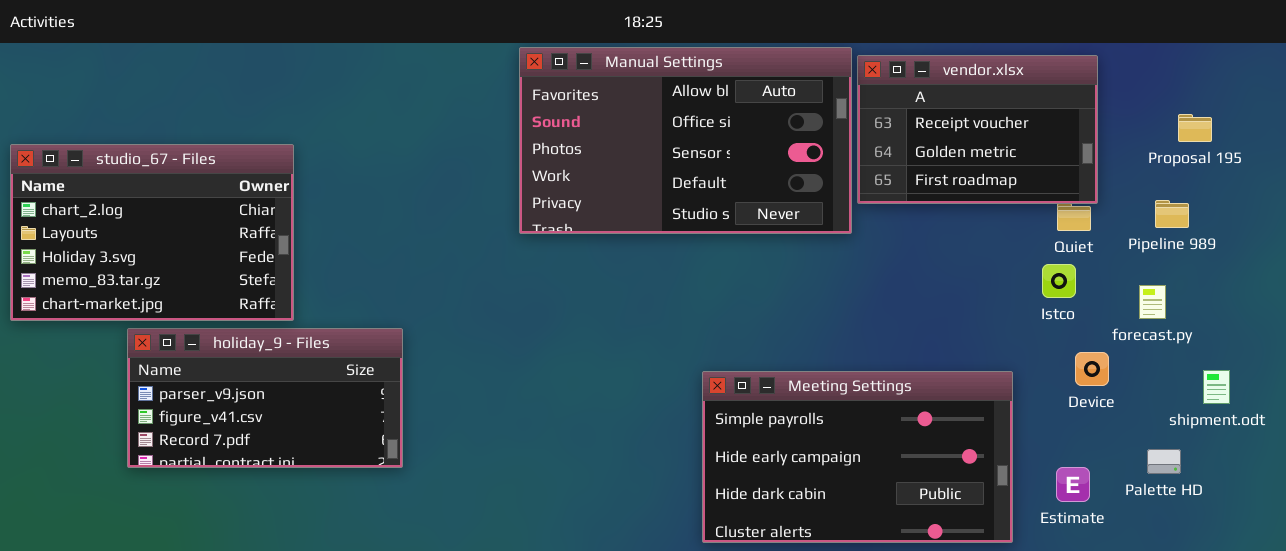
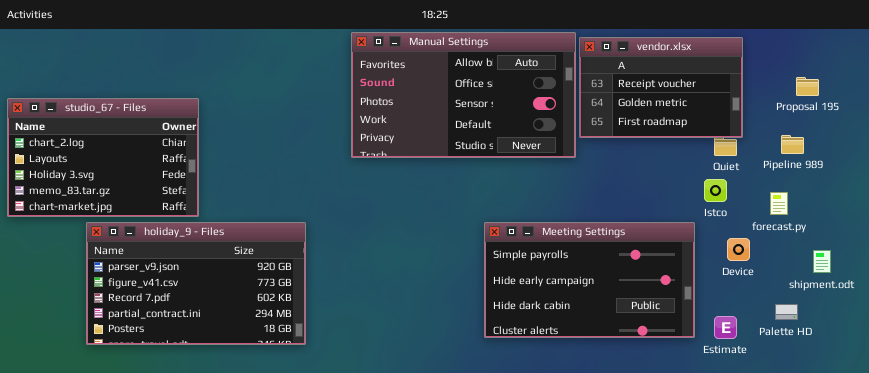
holiday_9 - Files: [127,328,403,468] -> [86,222,306,345], resized
Meeting Settings: [702,371,1013,543] -> [484,222,695,338], moved

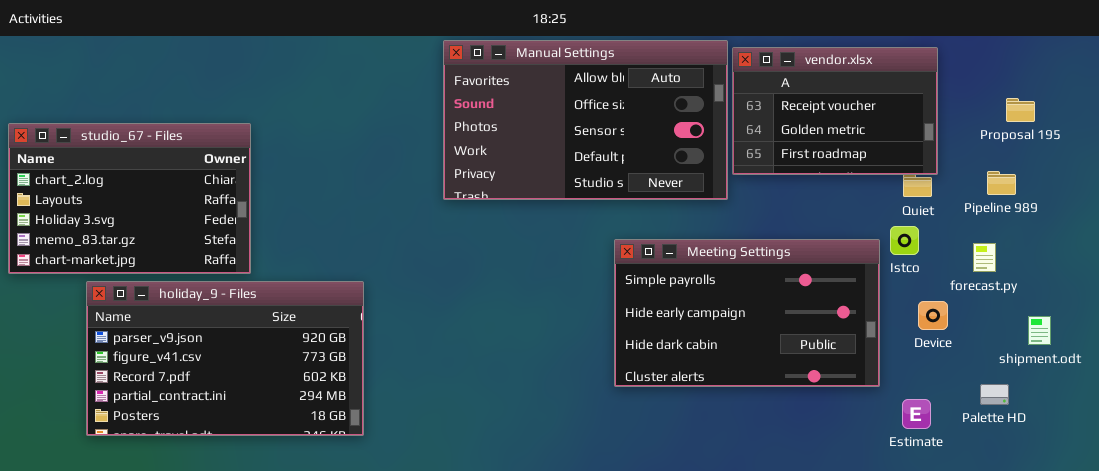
holiday_9 - Files: [86,222,306,345] -> [86,281,364,436], moved
Meeting Settings: [484,222,695,338] -> [614,239,880,387], moved

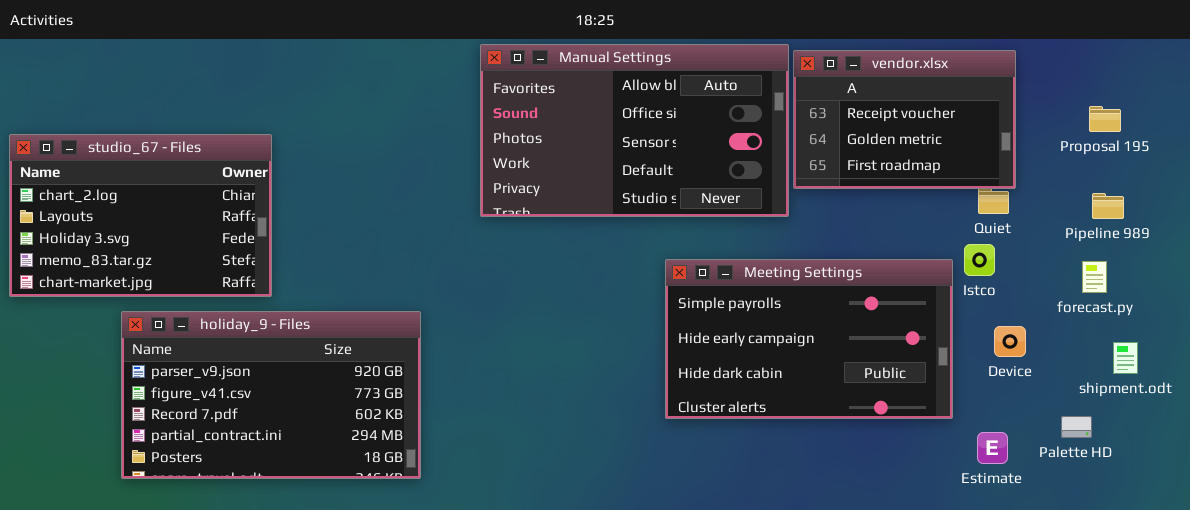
Pipeline 989: [987,171,1016,195] -> [1092,193,1124,219], moved
forecast.py: [973,243,996,272] -> [1082,261,1107,293], moved
holiday_9 - Files: [86,281,364,436] -> [121,311,421,479], moved

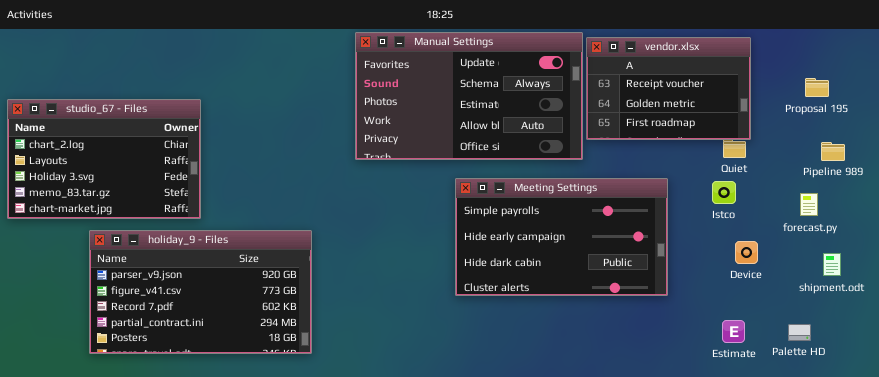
Manual Settings: [480,44,789,217] -> [355,32,583,160], scrolled up 3 rows
Pipeline 989: [1092,193,1124,219] -> [821,142,845,161], moved
Meeting Settings: [665,259,953,419] -> [455,178,668,296], moved
Palette HD: [1061,416,1092,438] -> [788,324,811,341], moved

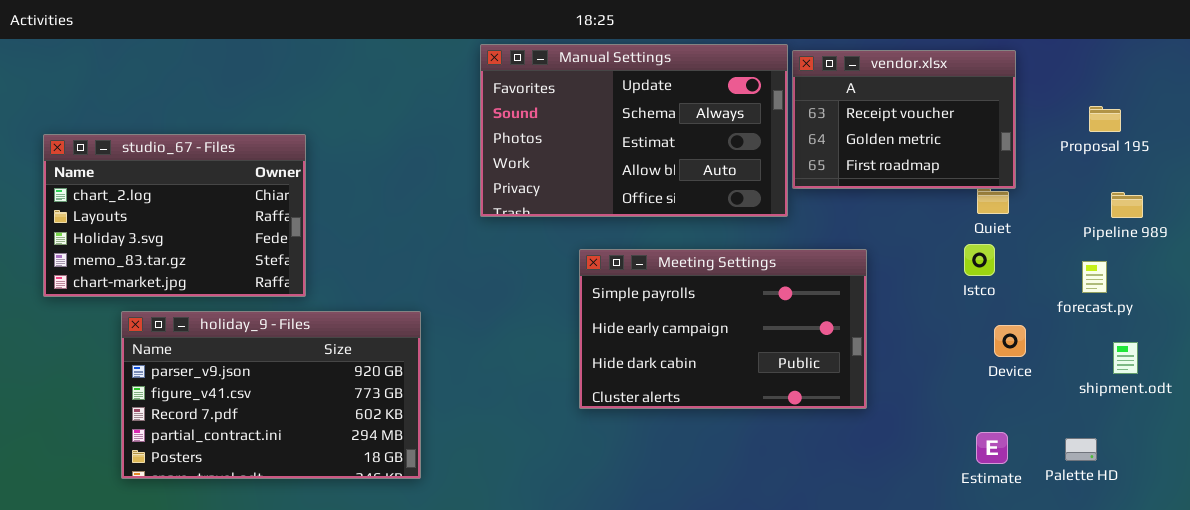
studio_67 - Files: [7,99,201,219] -> [43,134,306,297], moved
Meeting Settings: [455,178,668,296] -> [579,249,867,409], moved

